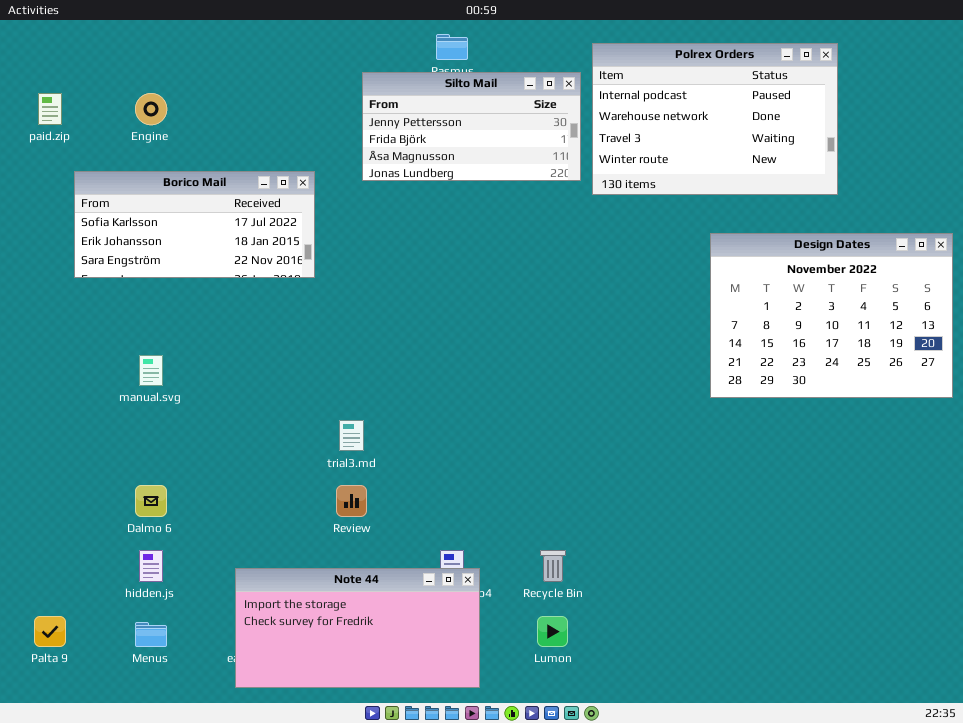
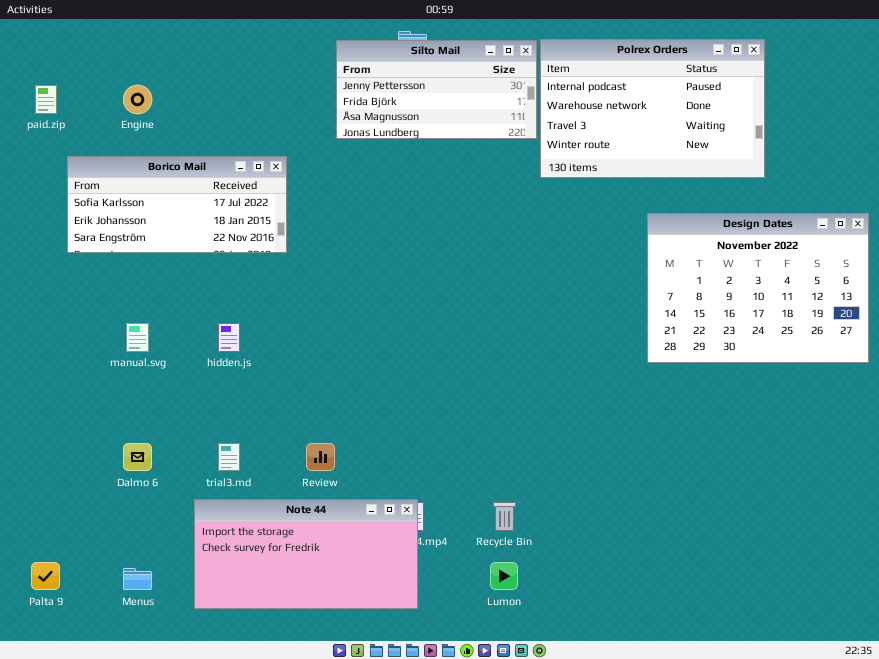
Silto Mail: [362,72,581,181] -> [336,40,537,139], moved
trial3.md: [339,420,364,451] -> [218,443,240,471], moved
hidden.js: [139,550,163,582] -> [218,323,240,352], moved
Note 44: [235,568,480,688] -> [194,499,418,609], moved

